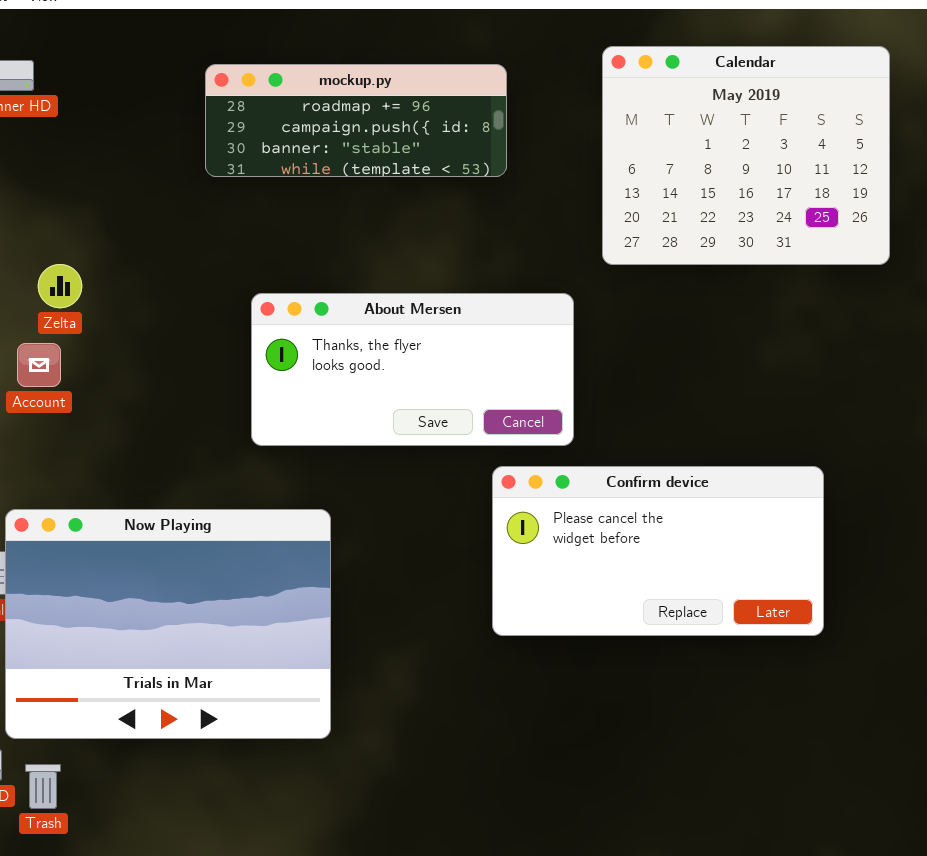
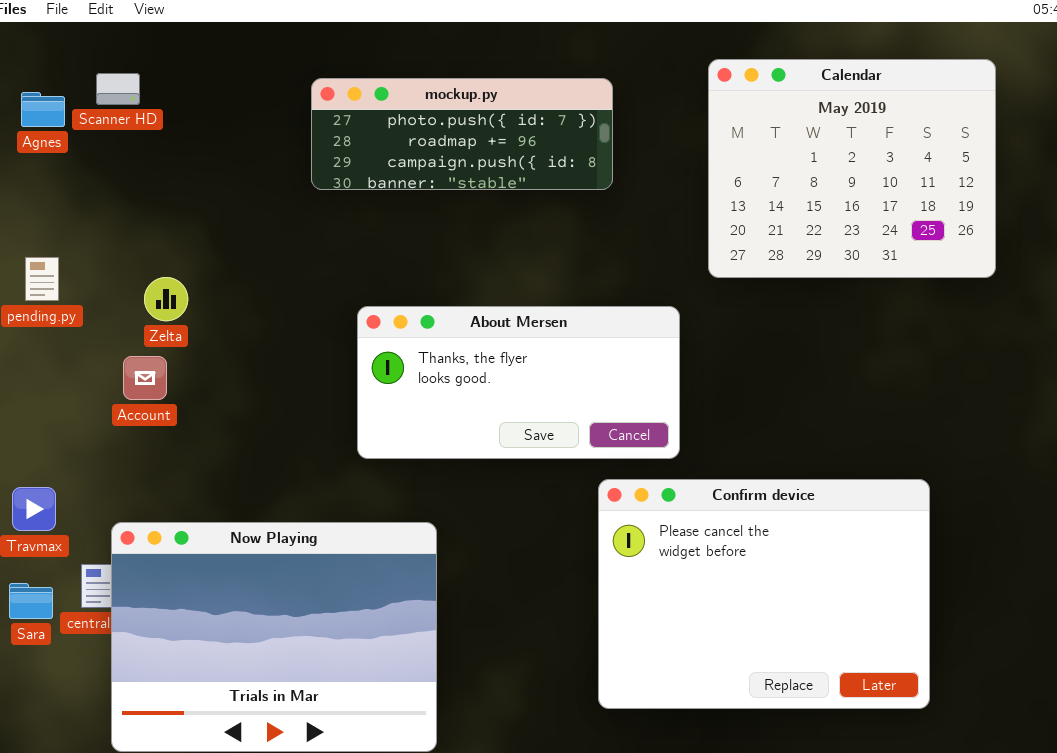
mockup.py: [205,64,507,177] -> [311,78,613,190], scrolled up 1 row
Confirm device: [492,466,824,636] -> [598,479,930,709], resized

